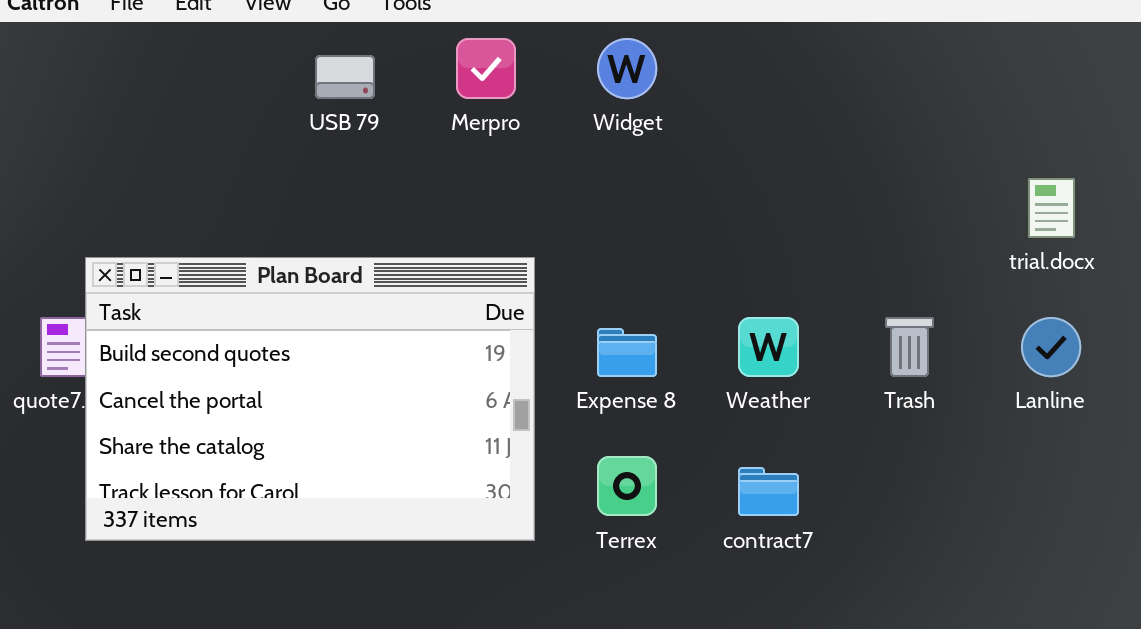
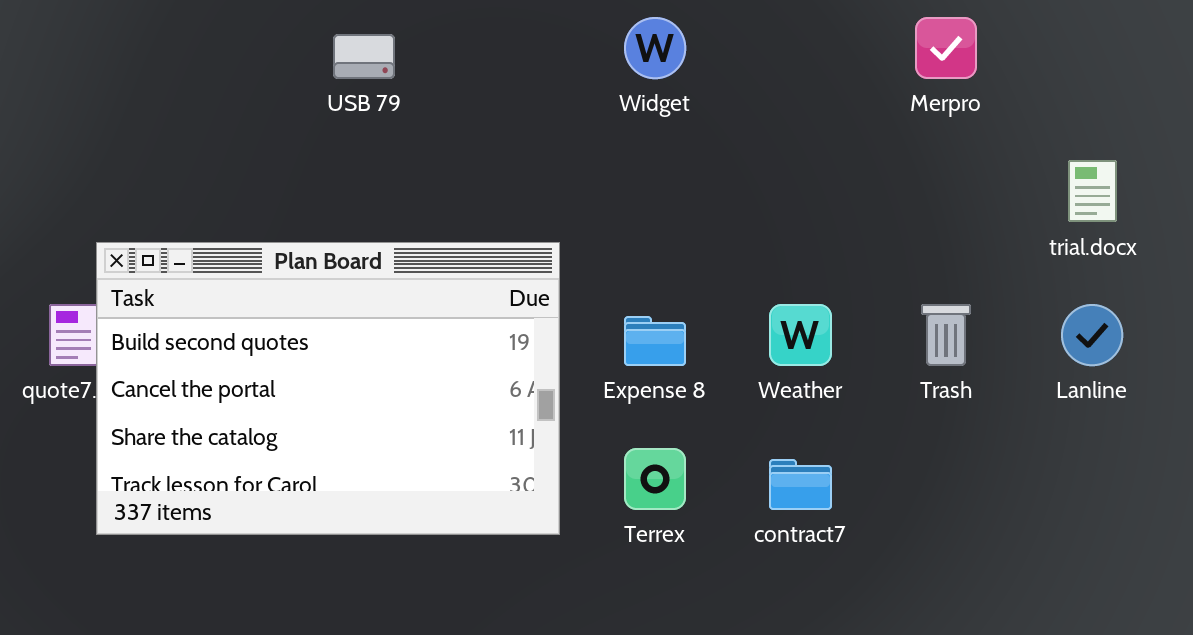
Merpro: [456,38,516,99] -> [915,17,977,79], moved

